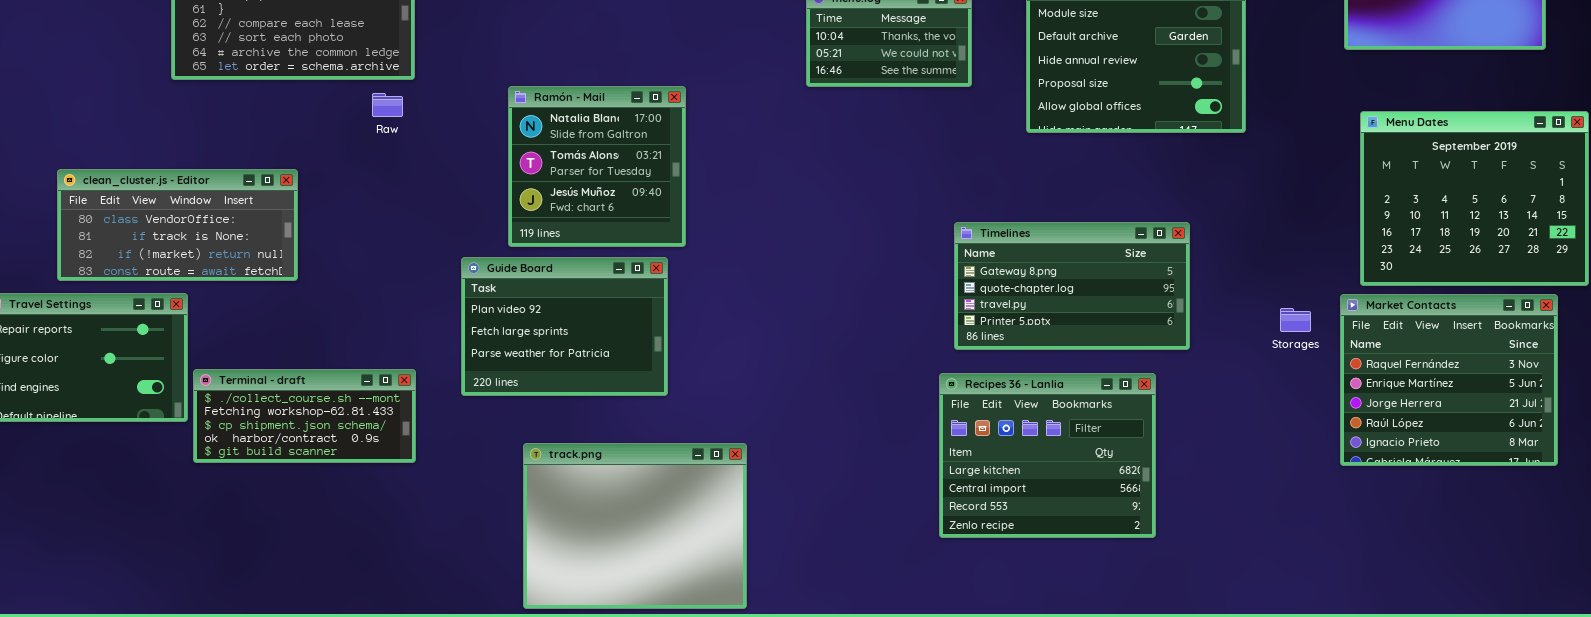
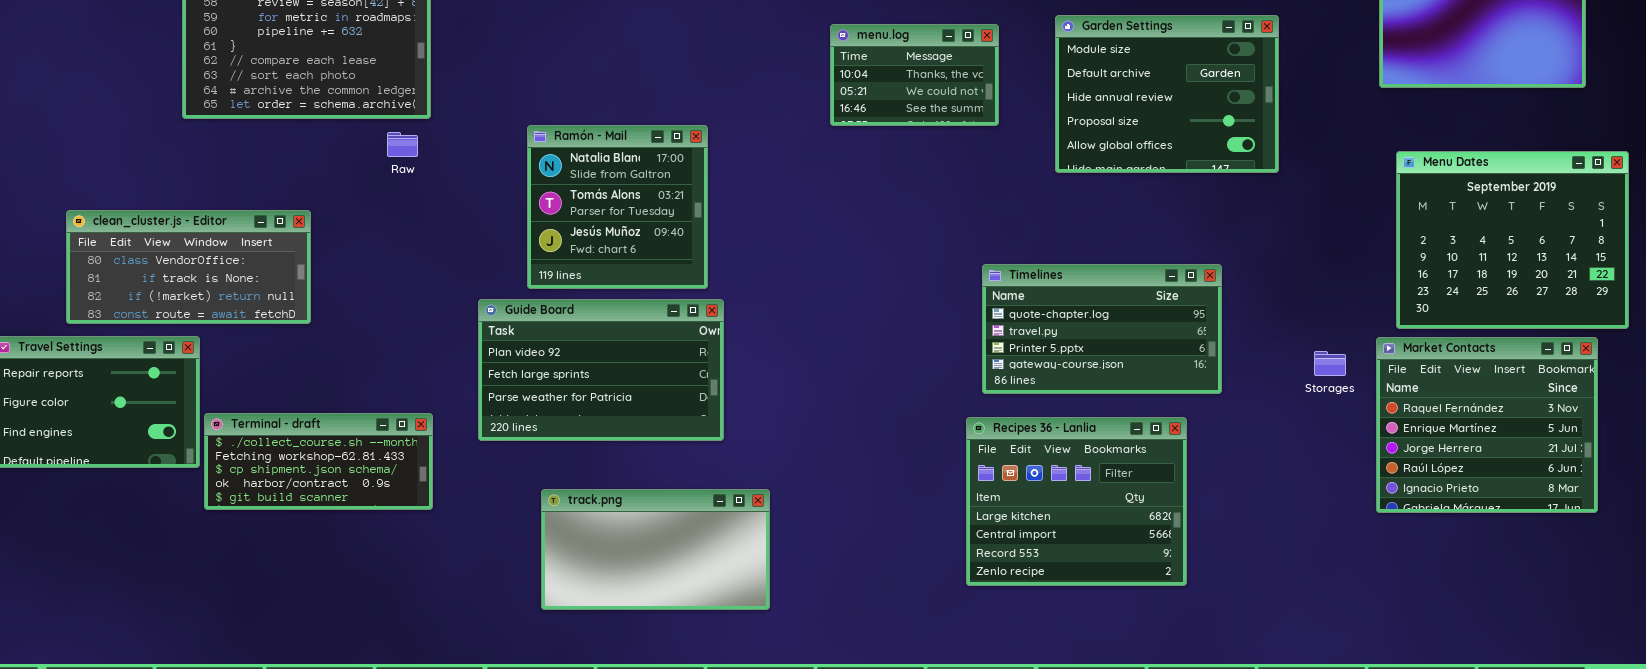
Timelines: [954,222,1190,350] -> [982,264,1222,394], scrolled down 1 row
Guide Board: [461,257,668,396] -> [478,299,724,441], resized
track.png: [523,443,747,609] -> [541,489,770,610], resized

